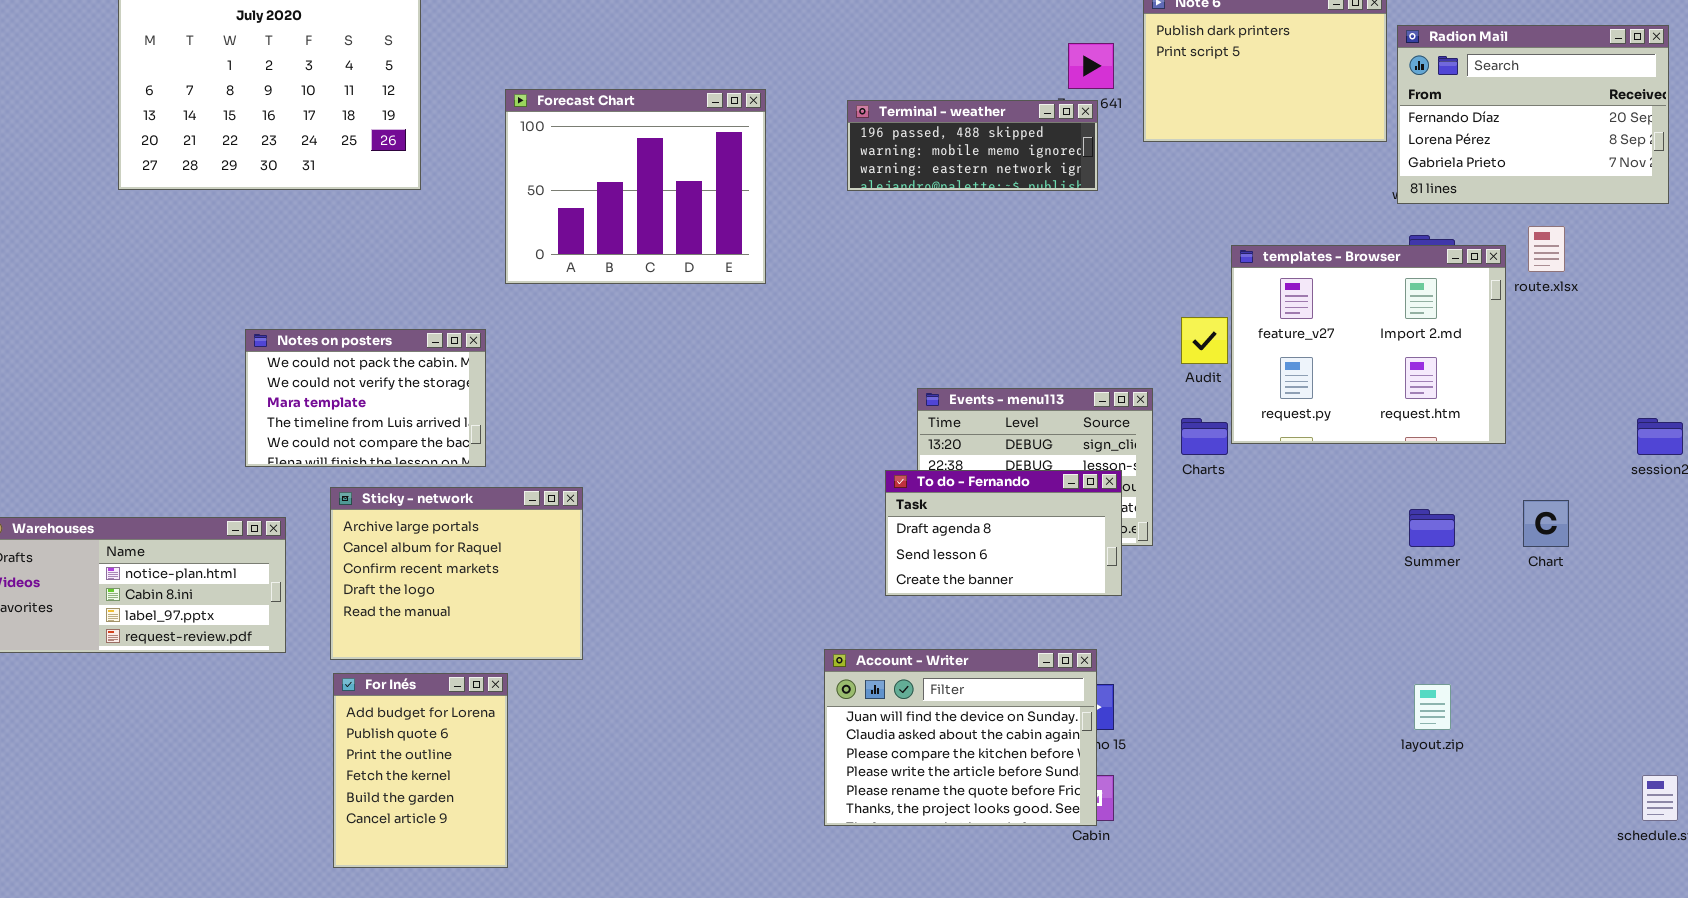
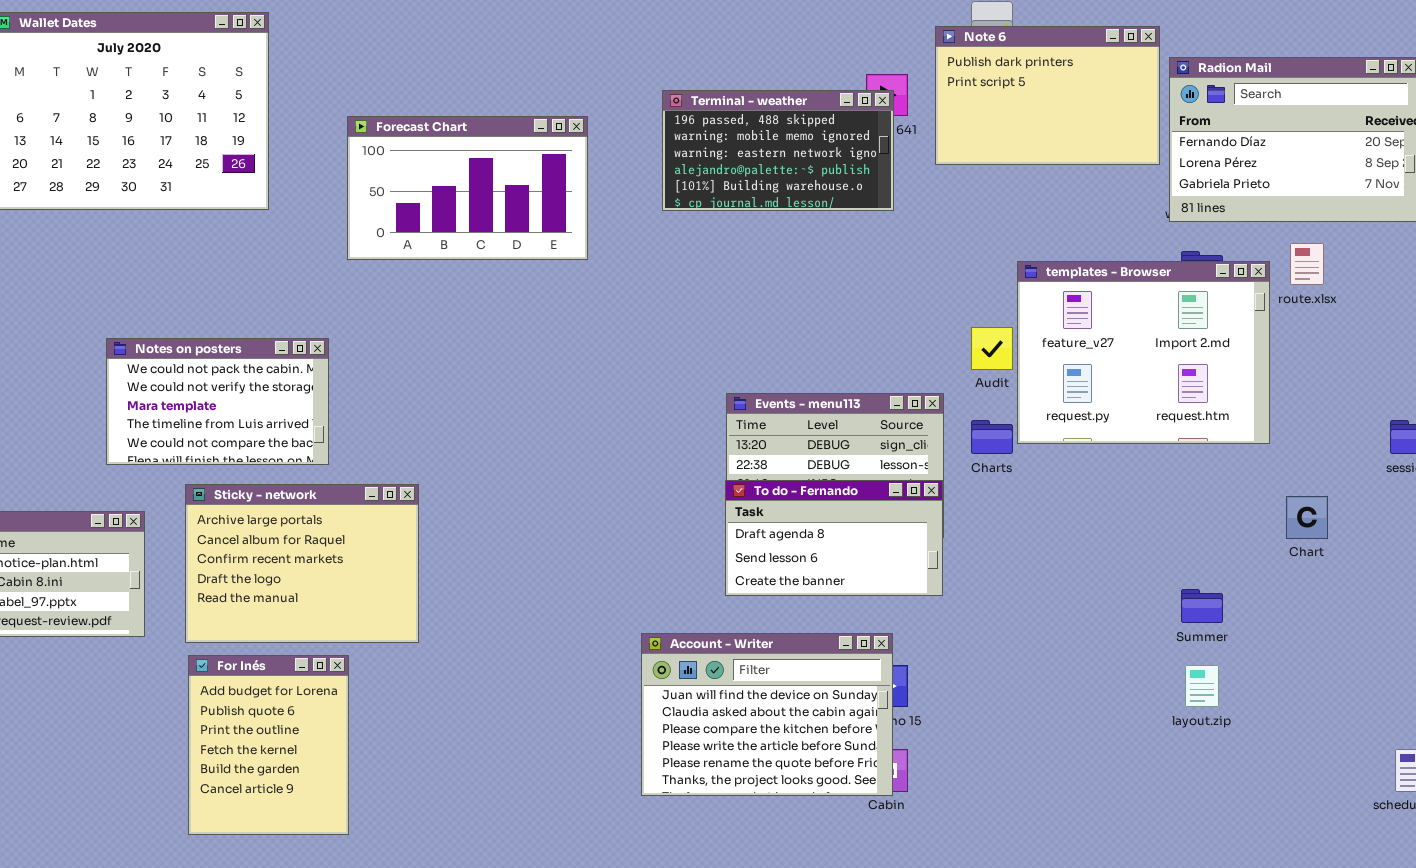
Forecast Chart: [505,89,766,284] -> [347,116,588,260], resized
Terminal - weather: [847,100,1098,191] -> [662,90,894,211], resized
To do - Fernando: [885,470,1122,596] -> [725,480,943,596], moved
Summer: [1409,509,1455,547] -> [1181,589,1223,623], moved

